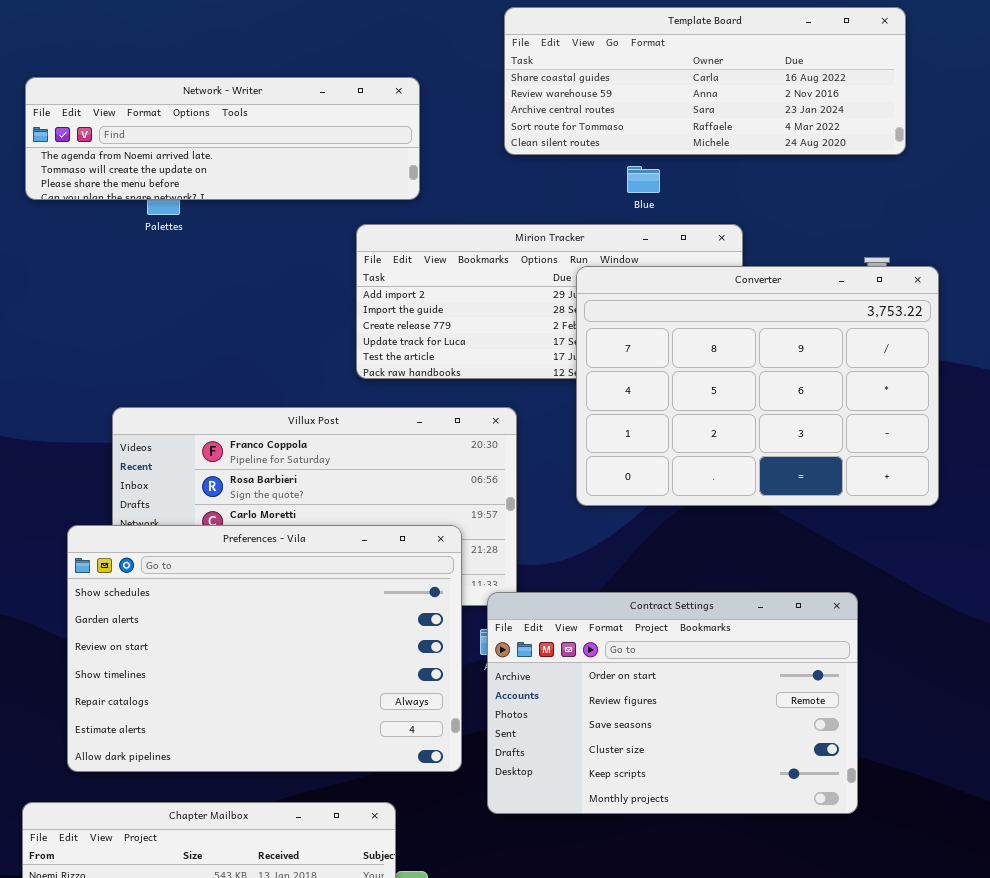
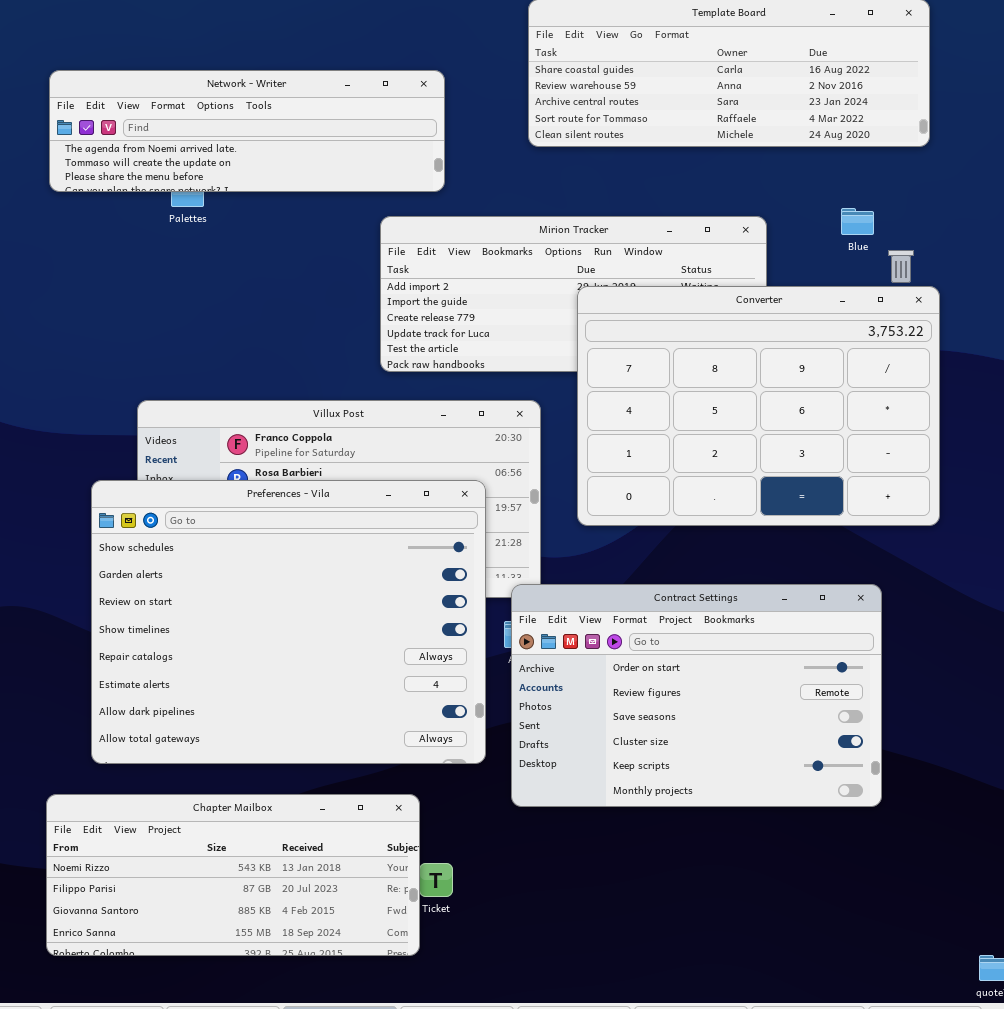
Blue: [627,166,660,193] -> [841,208,874,235], moved
Converter: [576,266,939,506] -> [577,286,940,526], moved
Preferences - Vila: [67,525,462,772] -> [91,480,486,764], resized

